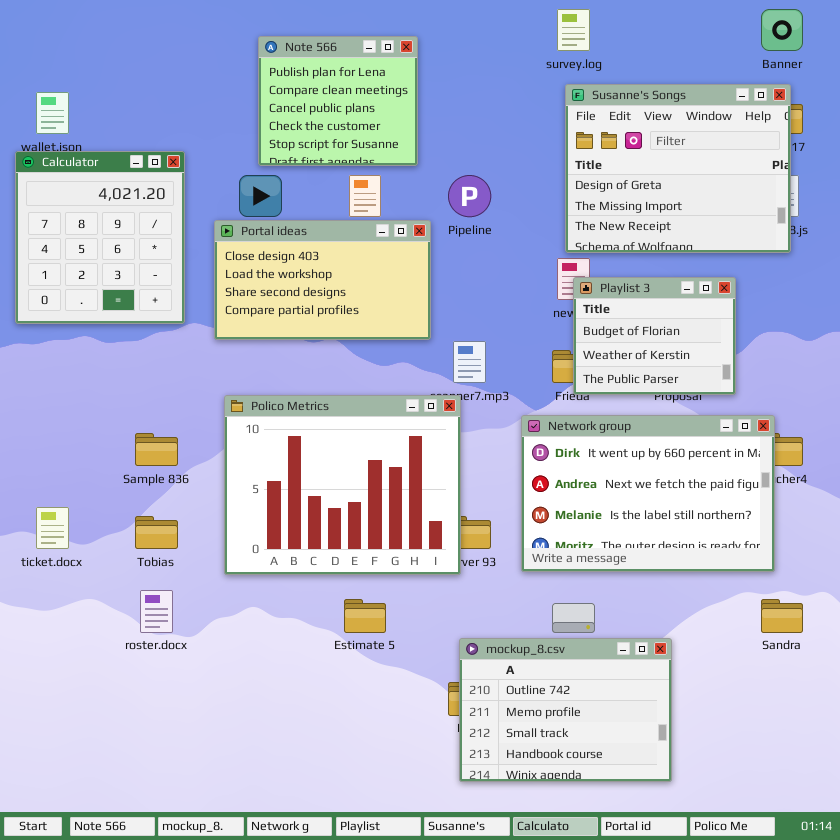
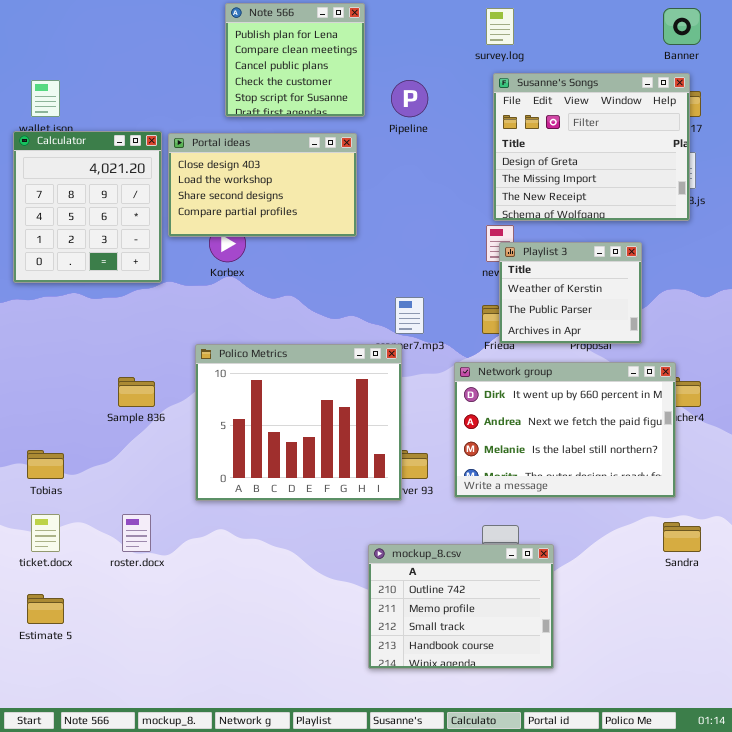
Note 566: [258,36,418,166] -> [225,3,365,117], moved
Pipeline: [448,175,491,217] -> [391,80,428,117], moved
Portal ideas: [214,220,431,340] -> [168,133,357,237], moved
Playlist 3: [573,277,736,395] -> [499,242,642,344], scrolled down 1 row
ticket.docx: [36,507,69,549] -> [31,514,60,552], moved
Tobias: [135,516,178,549] -> [27,450,64,479], moved
Estimate 5: [344,599,386,633] -> [27,594,64,624], moved
mockup_8.csv: [459,638,672,782] -> [368,544,554,669], moved

